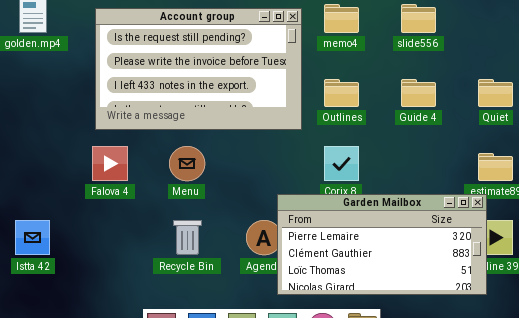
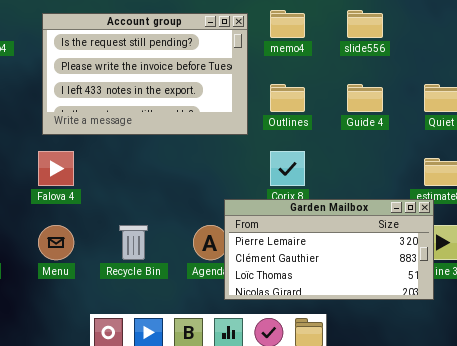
Menu: [169,146,205,181] -> [38,225,74,260], moved

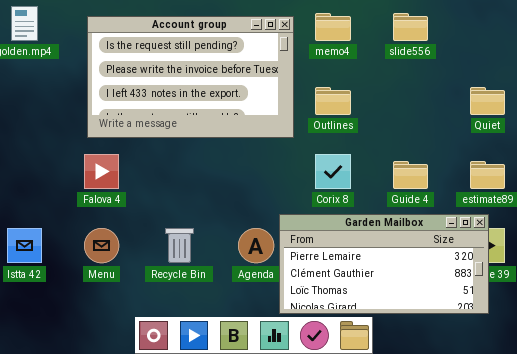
Guide 4: [347,84,383,112] -> [393,161,428,189], moved
Garden Mailbox: [224,199,434,300] -> [279,214,489,314], moved

